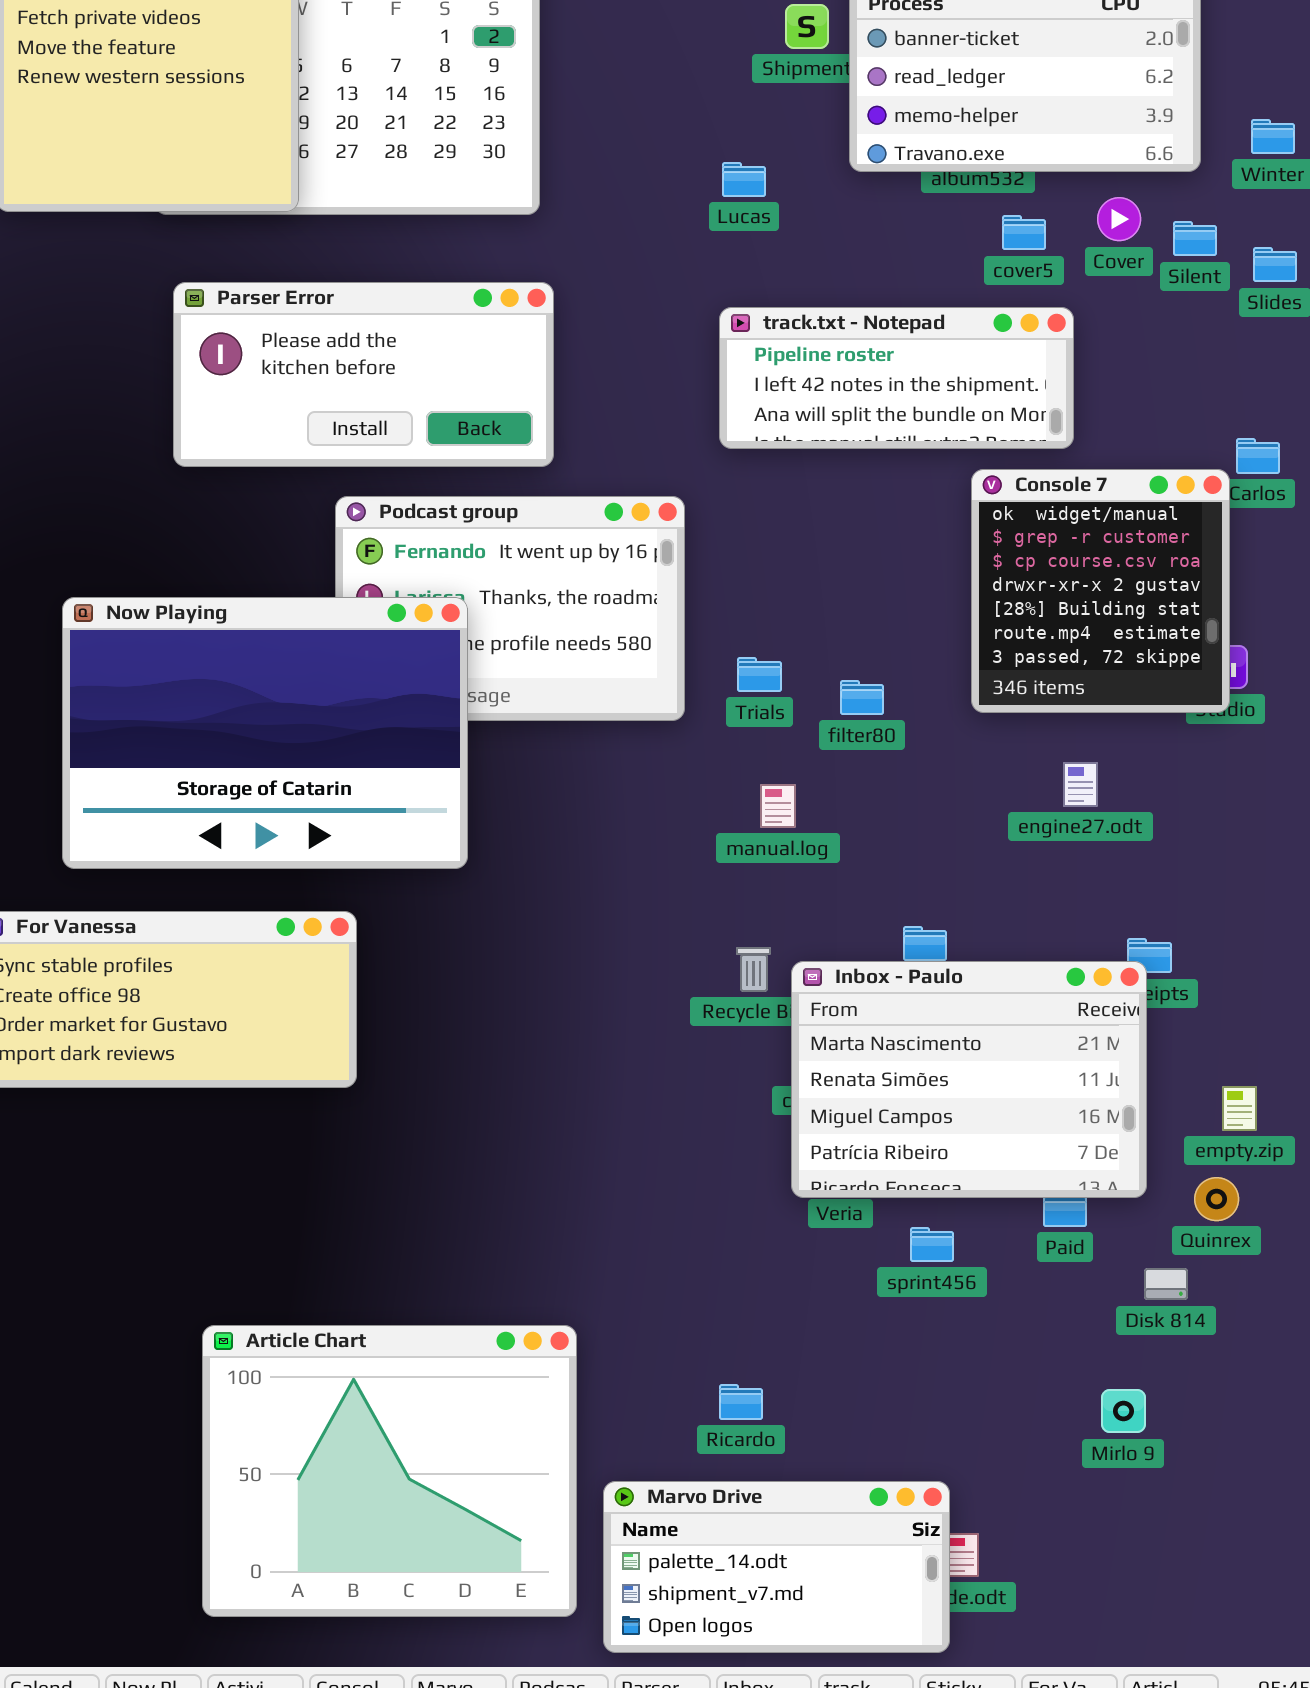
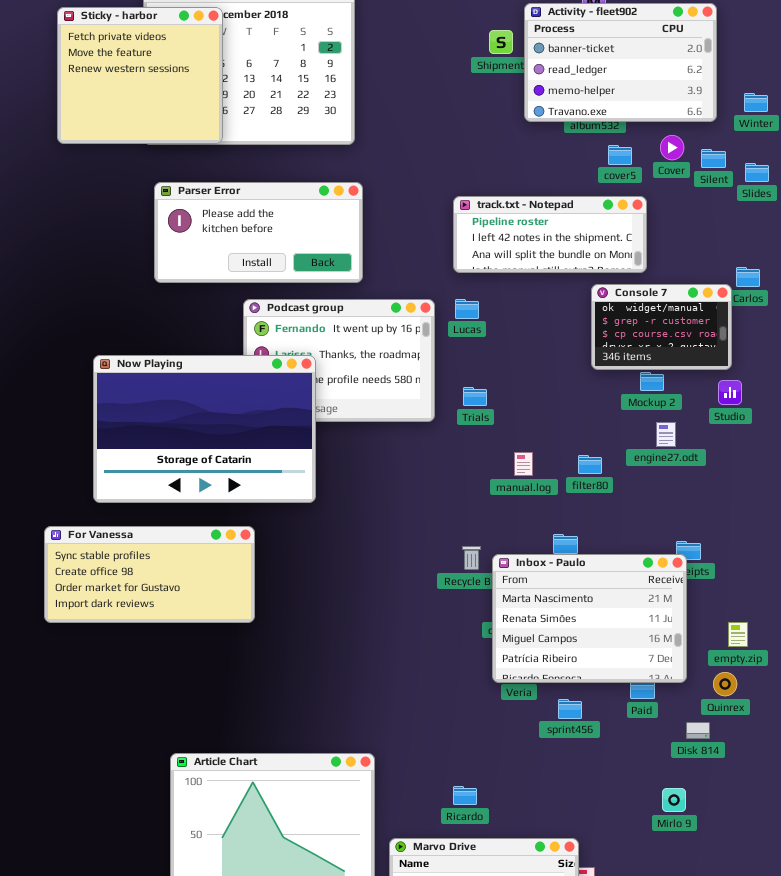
Lucas: [722,162,766,197] -> [455,299,479,319], moved
Console 7: [971,469,1230,713] -> [591,284,732,370], resized
filter80: [840,680,884,715] -> [578,455,602,474], moved
engine27.odt: [1063,762,1098,807] -> [656,422,676,447], moved
manual.log: [760,784,796,828] -> [514,452,533,476], moved

